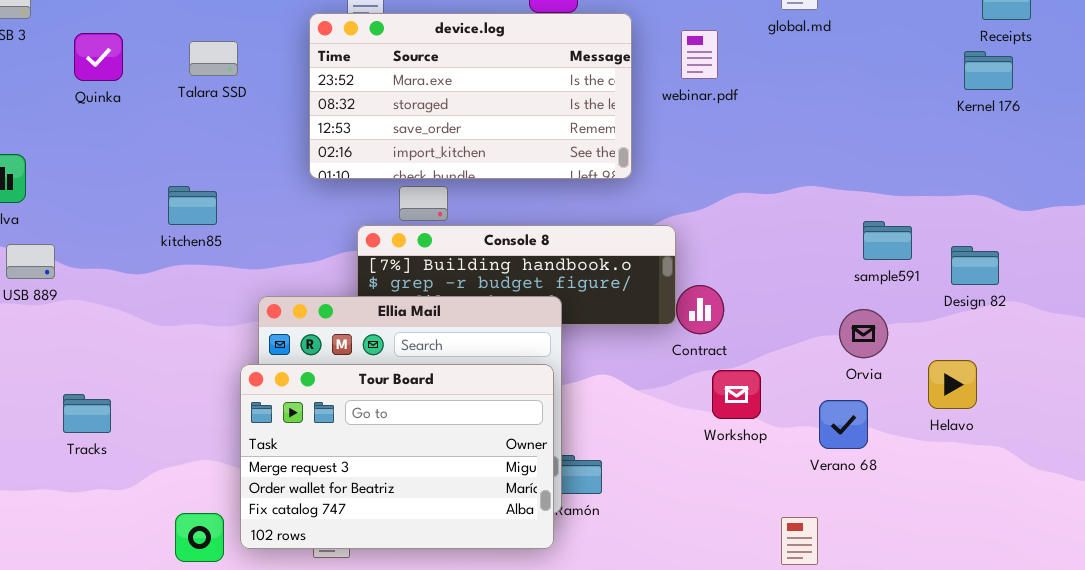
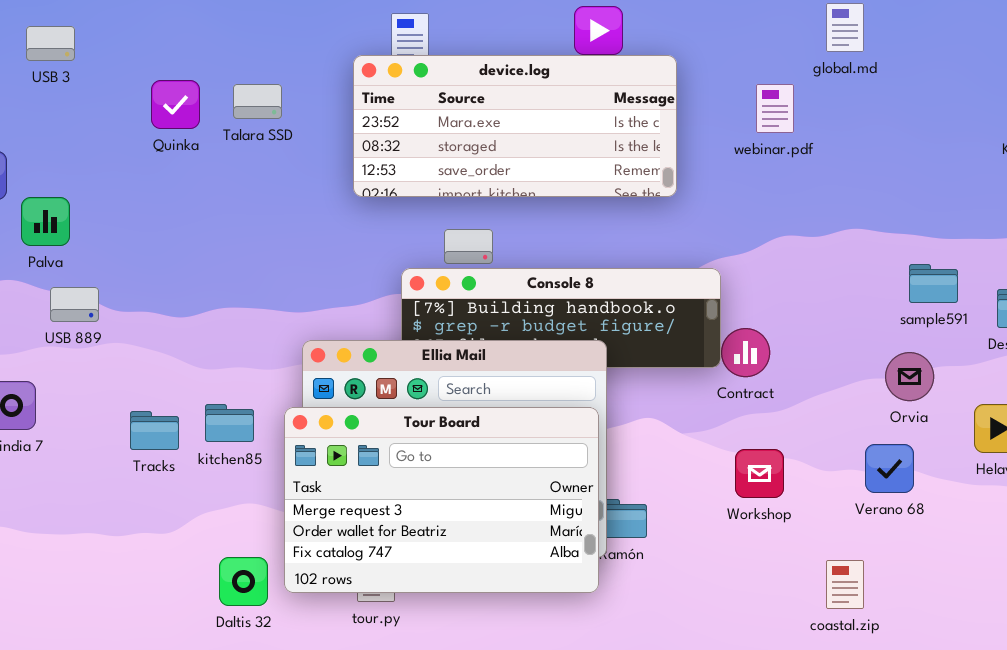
device.log: [309,13,632,179] -> [353,55,677,197], resized
webinar.pdf: [681,30,718,79] -> [756,84,794,133], moved
Quinka: [74,33,123,81] -> [151,80,200,129], moved
kitchen85: [168,186,217,225] -> [205,404,254,442], moved
Workshop: [712,370,761,419] -> [735,449,784,498], moved
Tracks: [63,394,111,433] -> [130,411,179,450], moved

